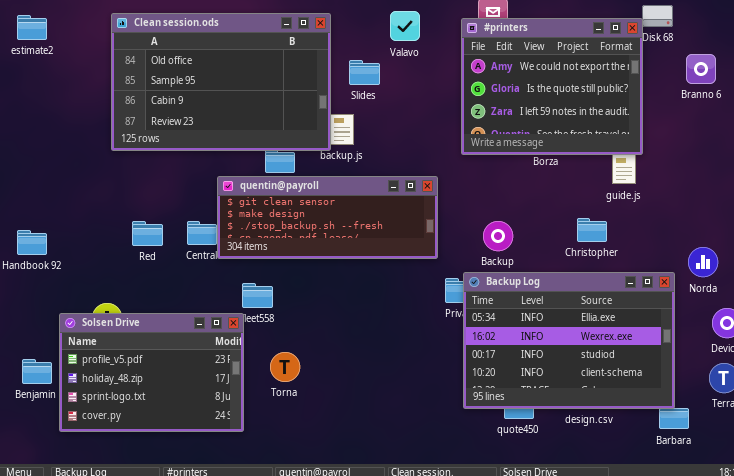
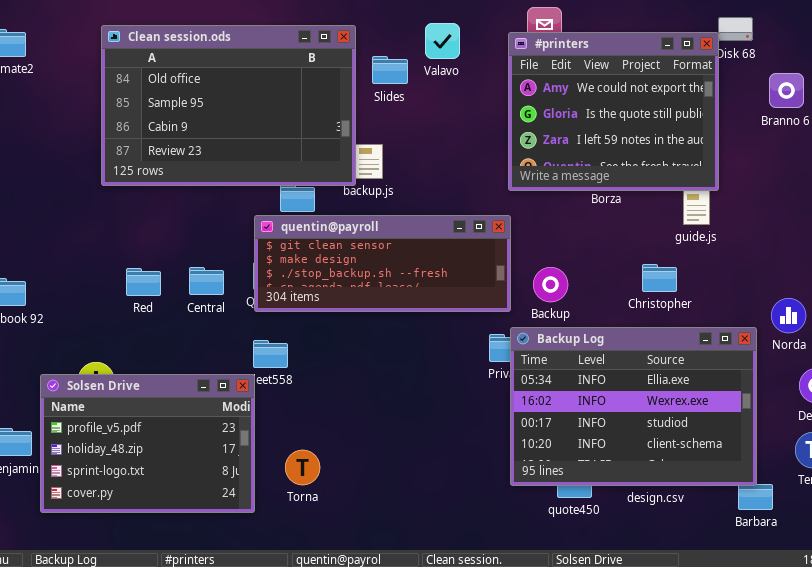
Slides: [349,60,380,85] -> [372,56,408,84], moved
quentin@payroll: [217,176,438,259] -> [254,215,511,312], moved
Torna: [270,352,300,382] -> [285,450,320,485], moved

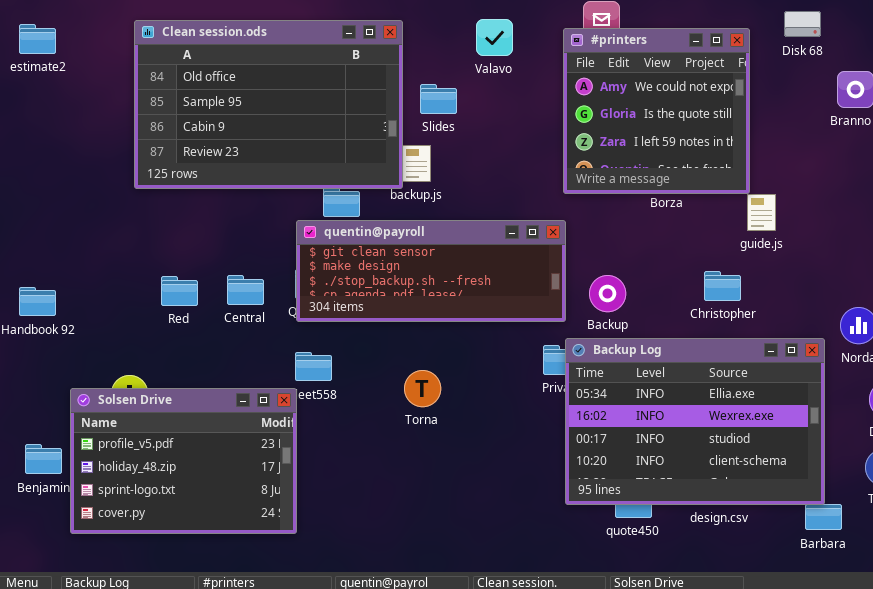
#printers: [508,32,719,191] -> [563,28,750,194], resized
Slides: [372,56,408,84] -> [420,84,457,114], moved
Torna: [285,450,320,485] -> [404,370,441,407], moved

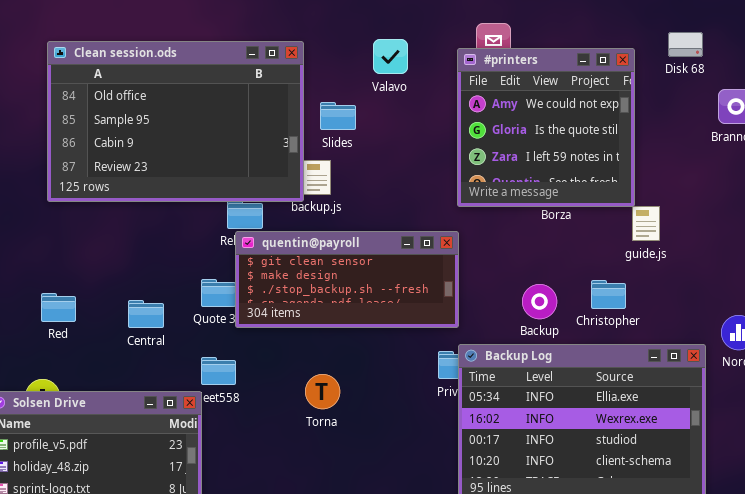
quentin@payroll: [296,220,566,322] -> [235,231,459,328], resized
Central: [227,275,264,305] -> [128,300,164,328], moved
Backup: [589,275,626,312] -> [522,284,557,319], moved
Red: [161,276,198,306] -> [41,293,76,322], moved

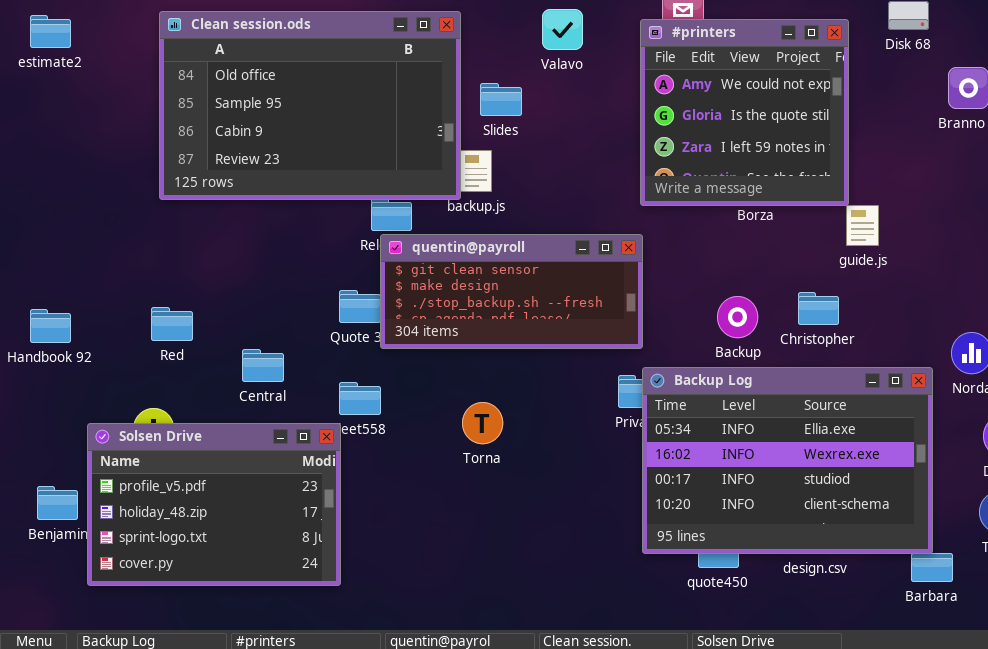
Central: [128,300,164,328] -> [242,349,284,382], moved

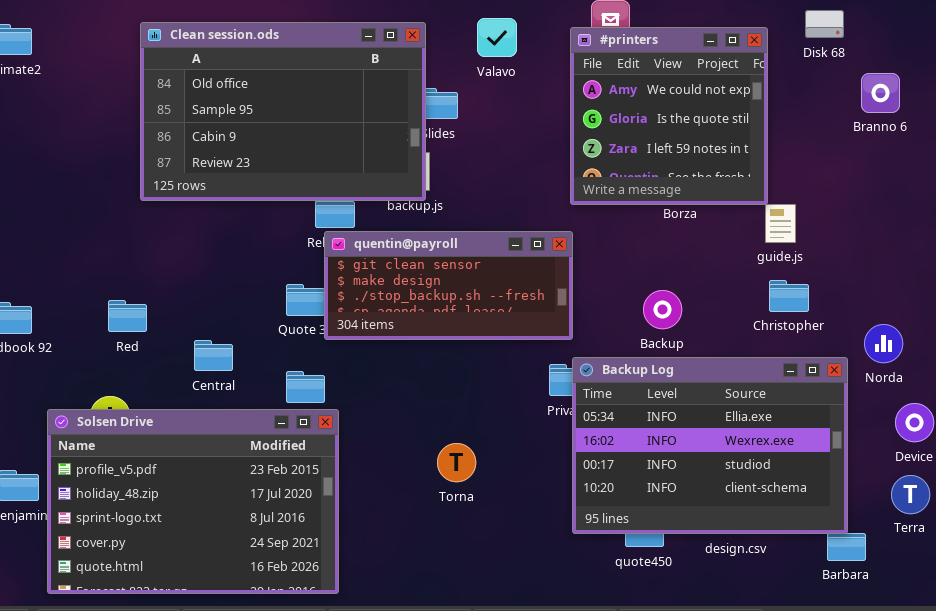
Clean session.ods: [159,11,461,200] -> [140,22,426,201], moved
Christopher: [798,292,839,325] -> [769,280,809,312], moved
Torna: [462,402,503,444] -> [437,443,476,482], moved
Solsen Drive: [87,423,341,586] -> [47,409,339,594], resized

